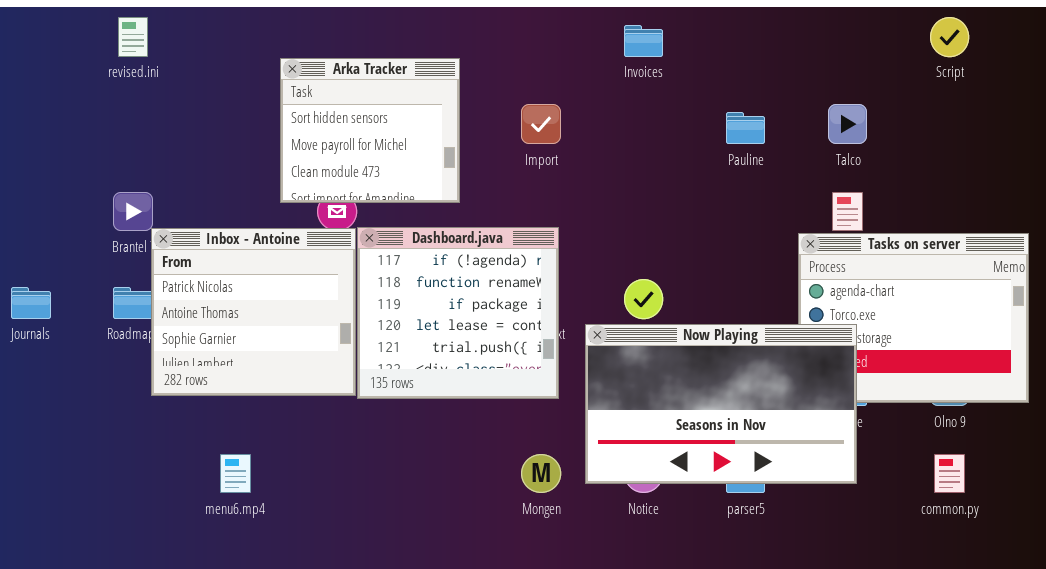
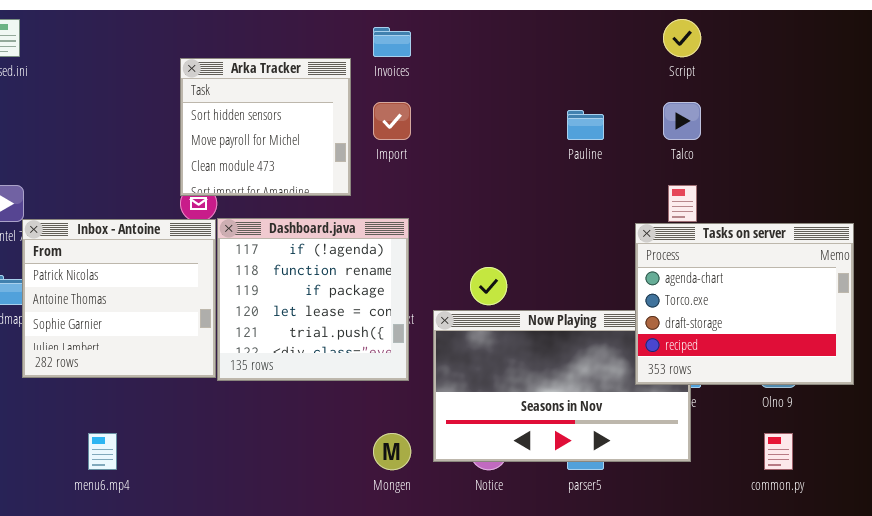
Script: [930,17,969,57] -> [663,19,701,57], moved
Invoices: [624,25,663,57] -> [373,27,411,57], moved
Arka Tracker: [280,58,460,203] -> [180,58,351,196], moved
Tasks on server: [798,233,1029,403] -> [635,223,854,385], raised

